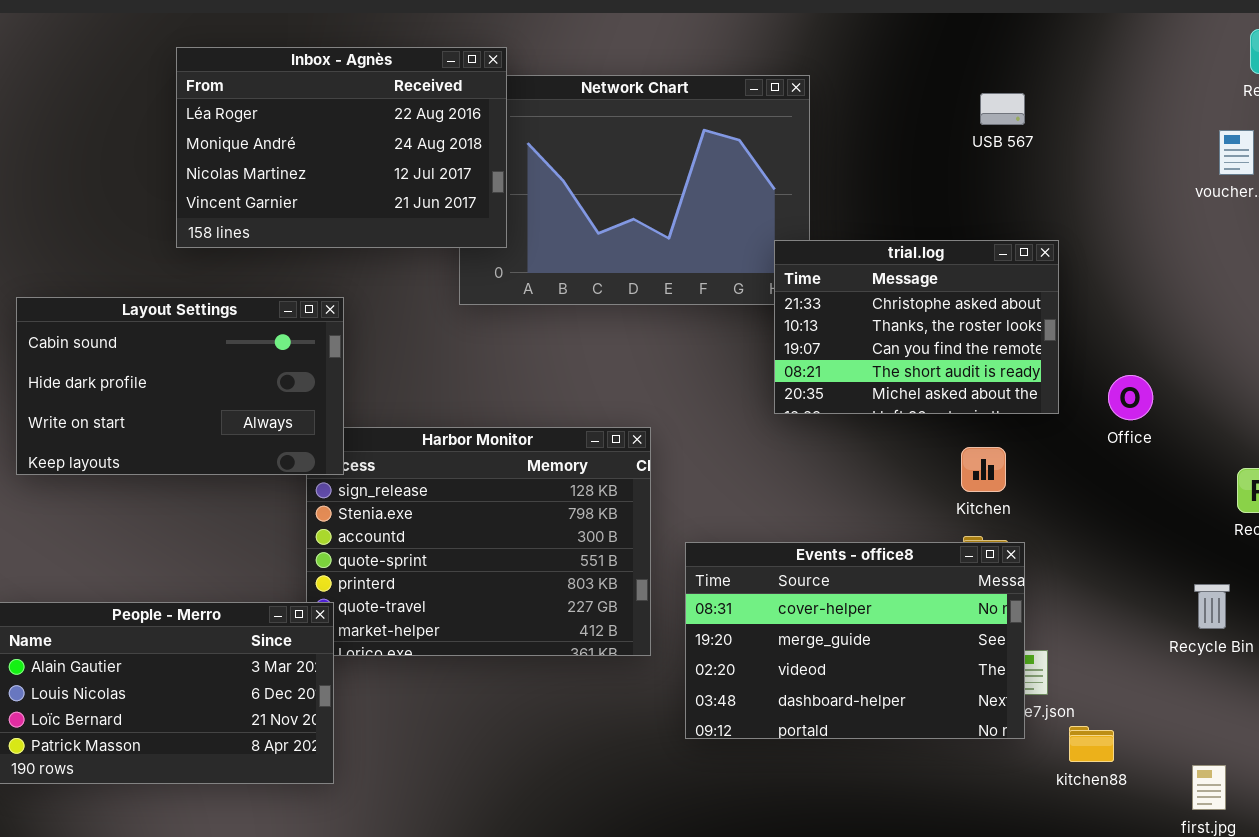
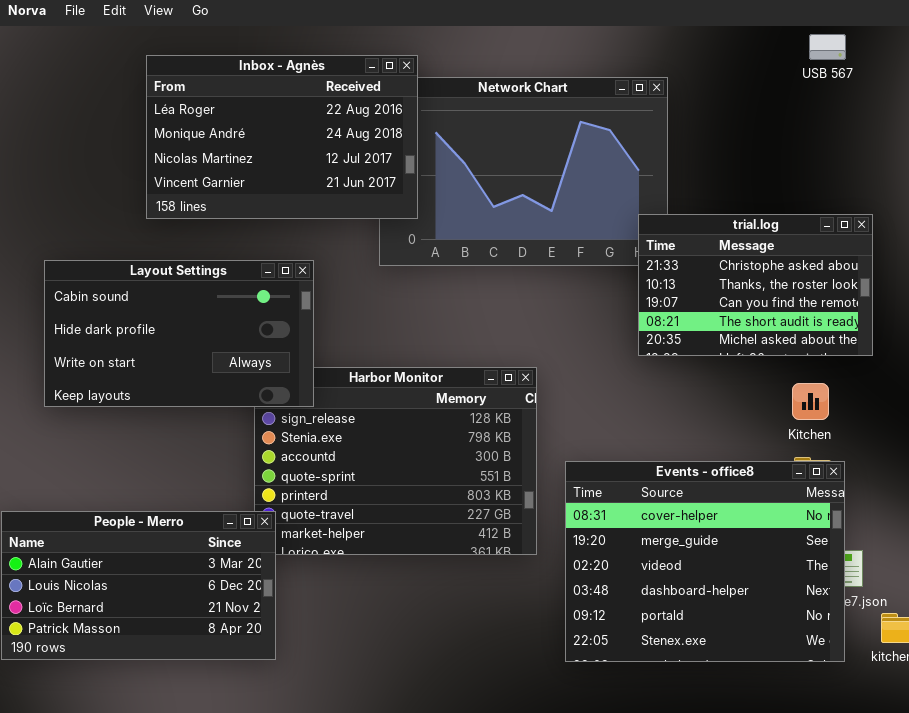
USB 567: [980,93,1025,125] -> [809,34,846,60], moved
Layout Settings: [16,297,344,475] -> [44,260,314,407], moved
Events - office8: [685,542,1025,739] -> [565,461,845,662], resized

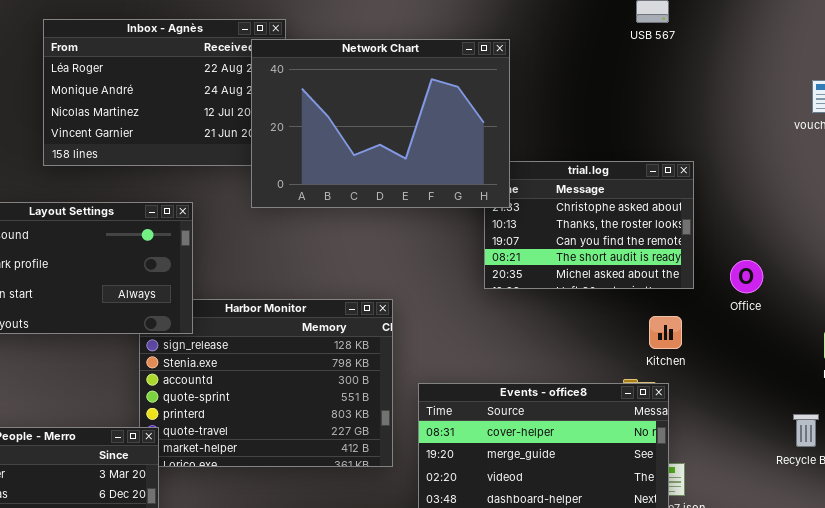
Network Chart: [379,77,668,266] -> [251,39,510,208], raised
Kitchen: [792,383,829,420] -> [649,316,682,349], moved

